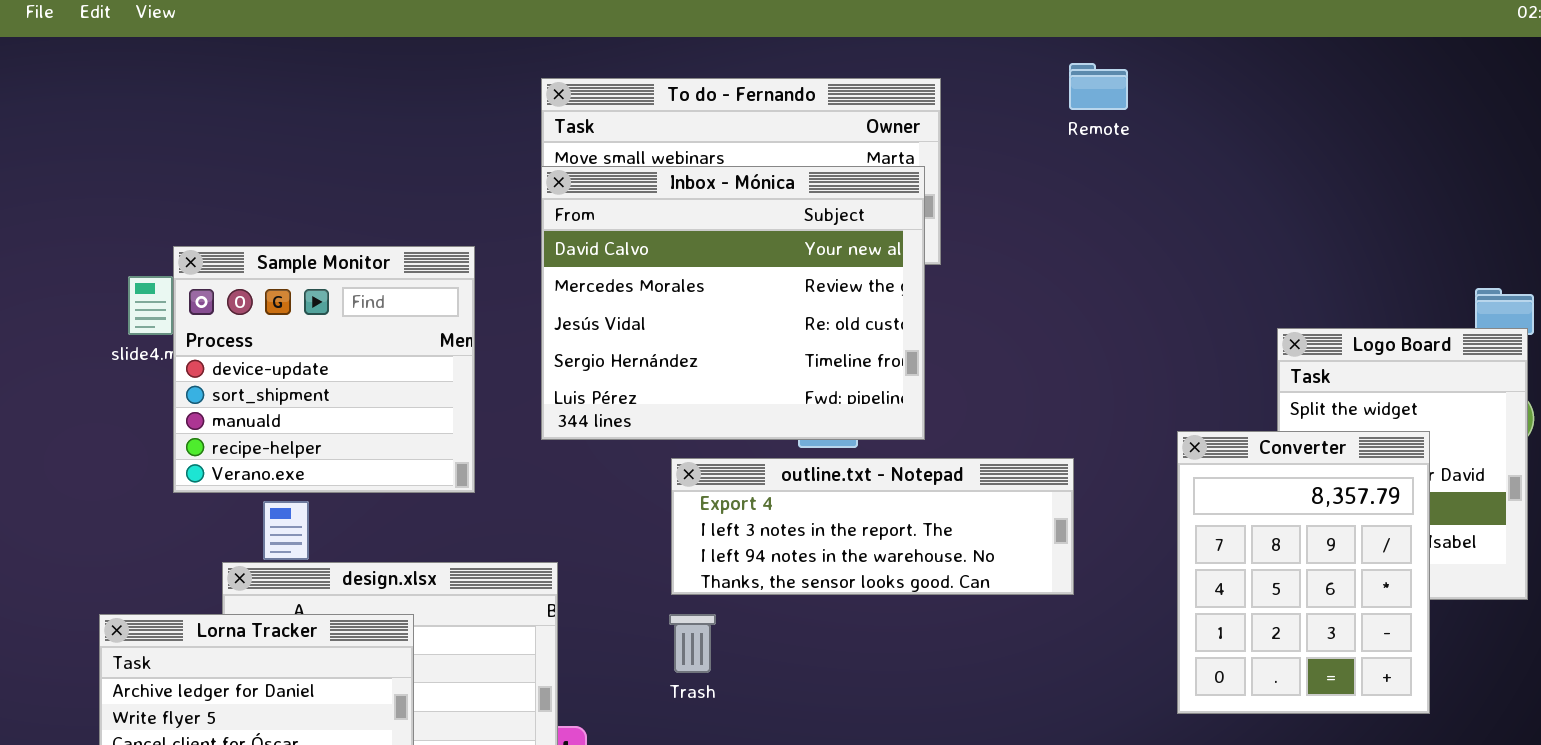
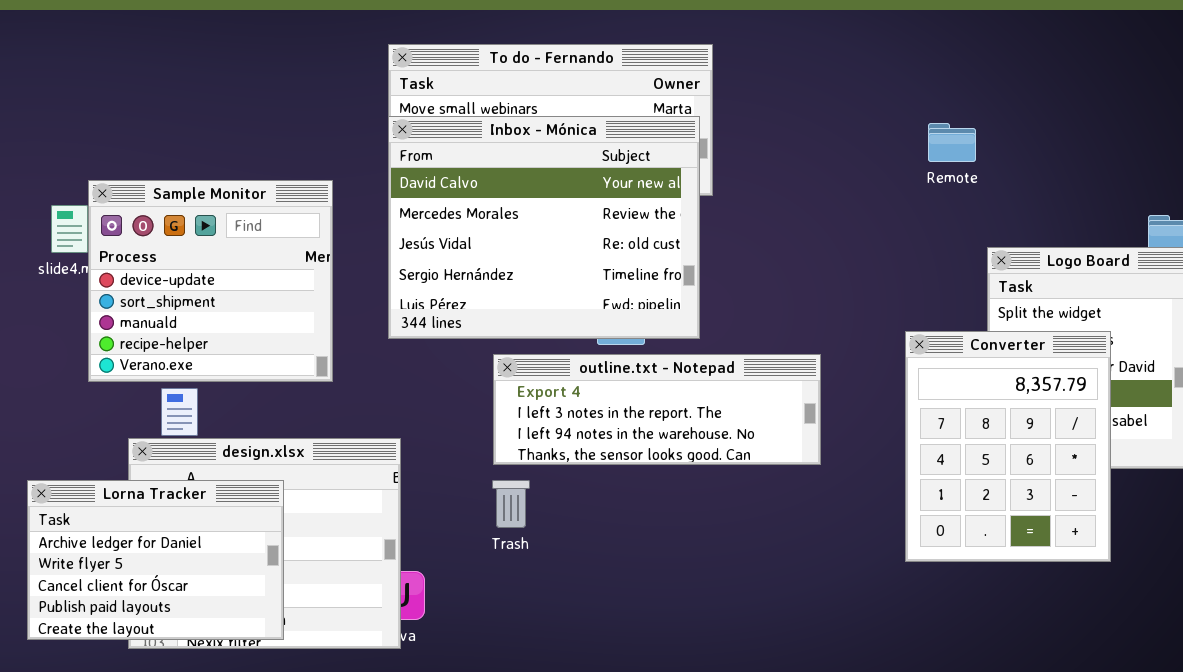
Remote: [1069,63,1128,110] -> [928,123,976,162], moved

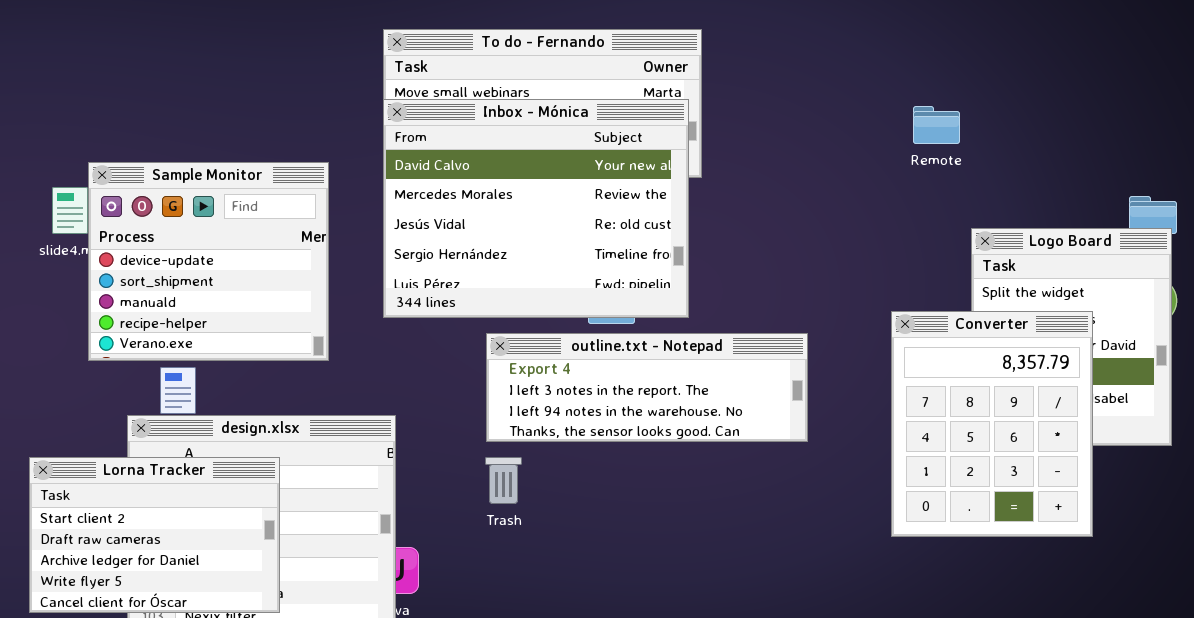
Lorna Tracker: [27,480,284,640] -> [29,457,280,613], scrolled up 2 rows

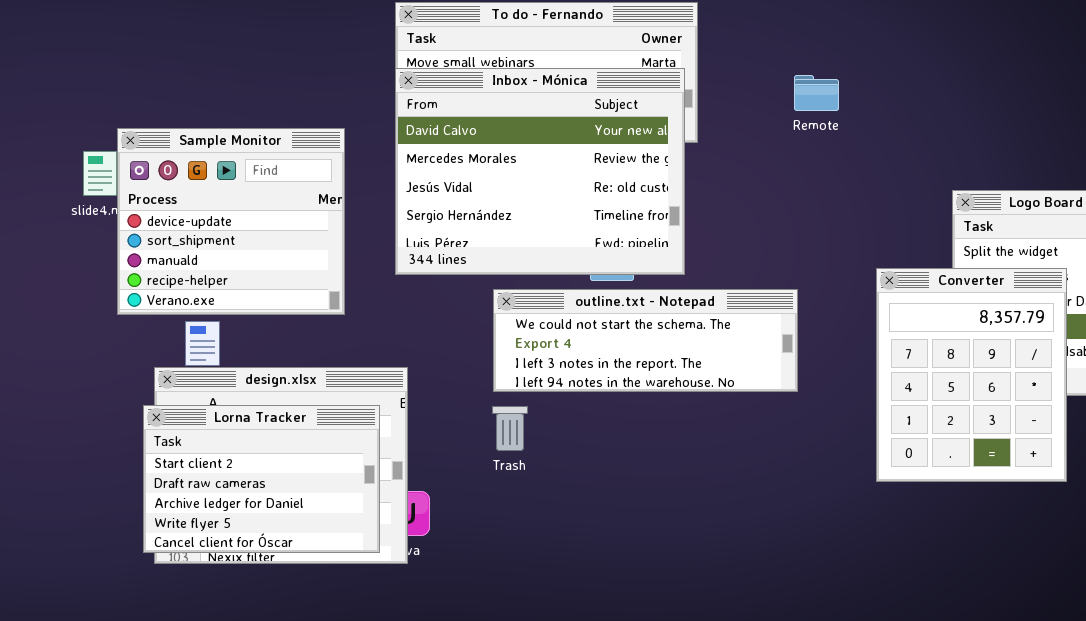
Remote: [913,106,960,144] -> [794,75,839,111], moved
outline.txt - Notepad: [486,333,808,442] -> [493,289,798,392], scrolled up 1 row
Lorna Tracker: [29,457,280,613] -> [143,405,380,553], moved

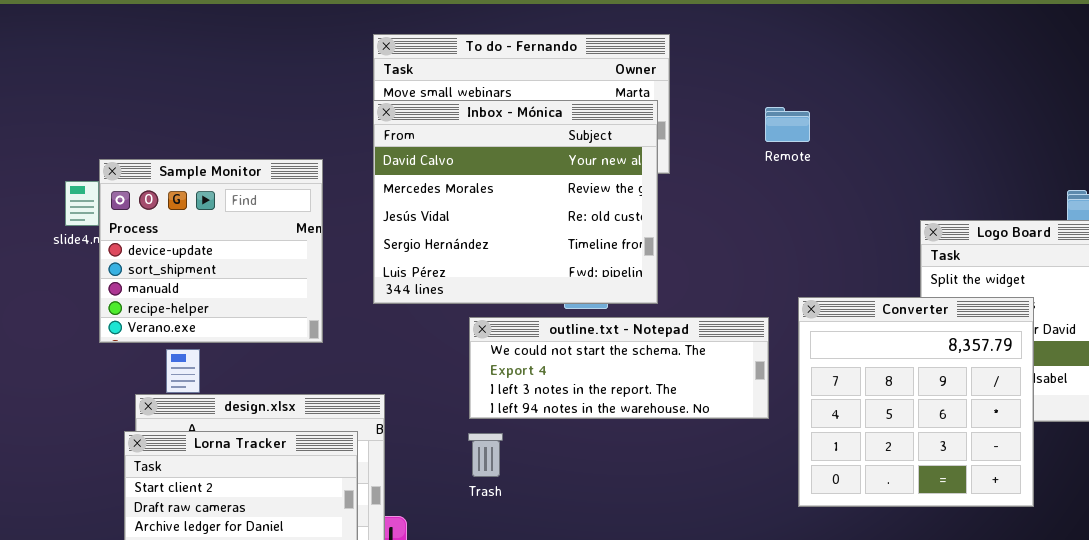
Converter: [876,268,1067,482] -> [798,297,1034,507], resized

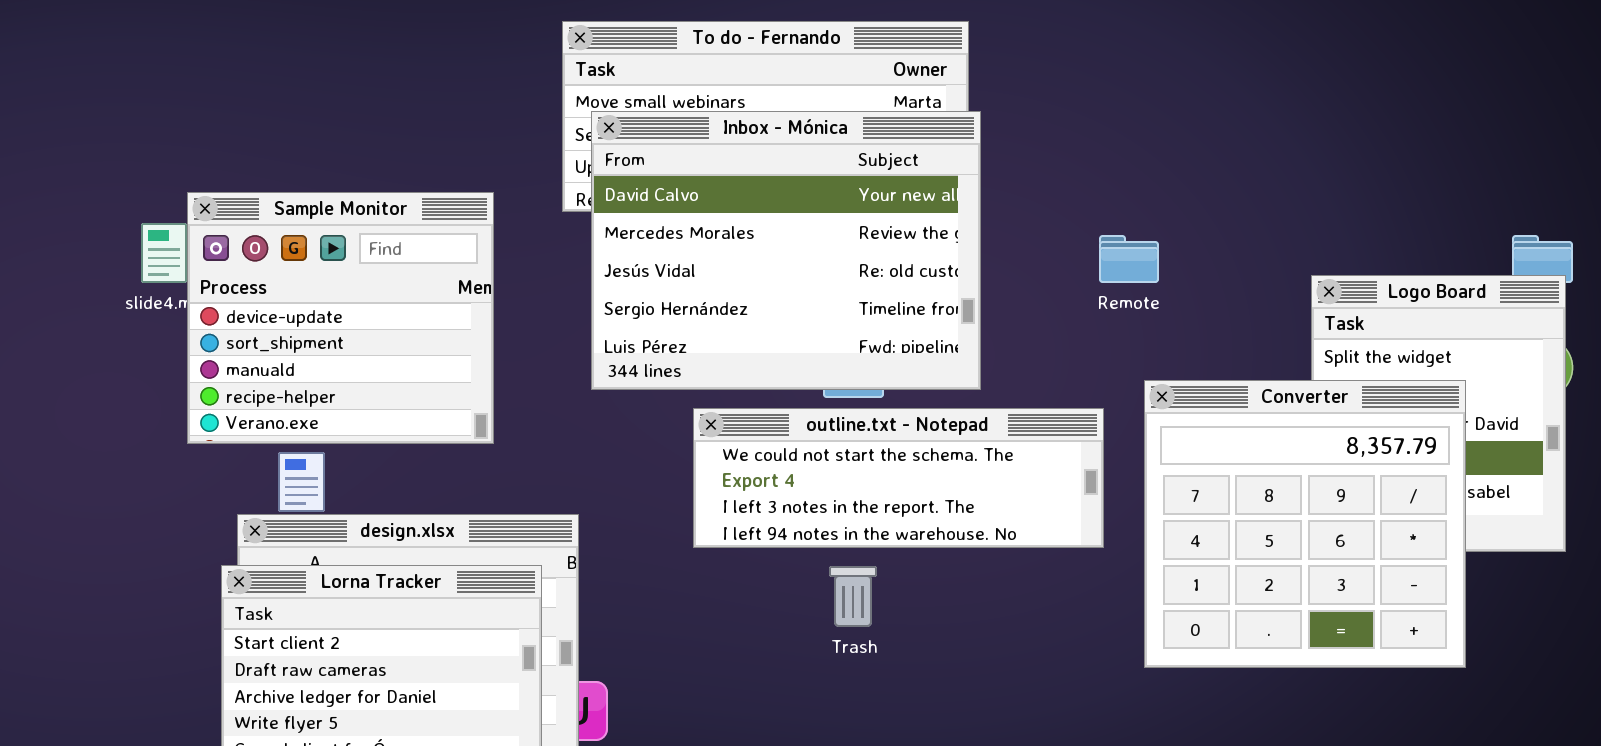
Inbox - Mónica: [373,100,658,304] -> [591,111,981,390], moved
Remote: [765,107,810,142] -> [1099,235,1159,283], moved
Trash: [468,433,503,477] -> [829,566,877,627], moved

